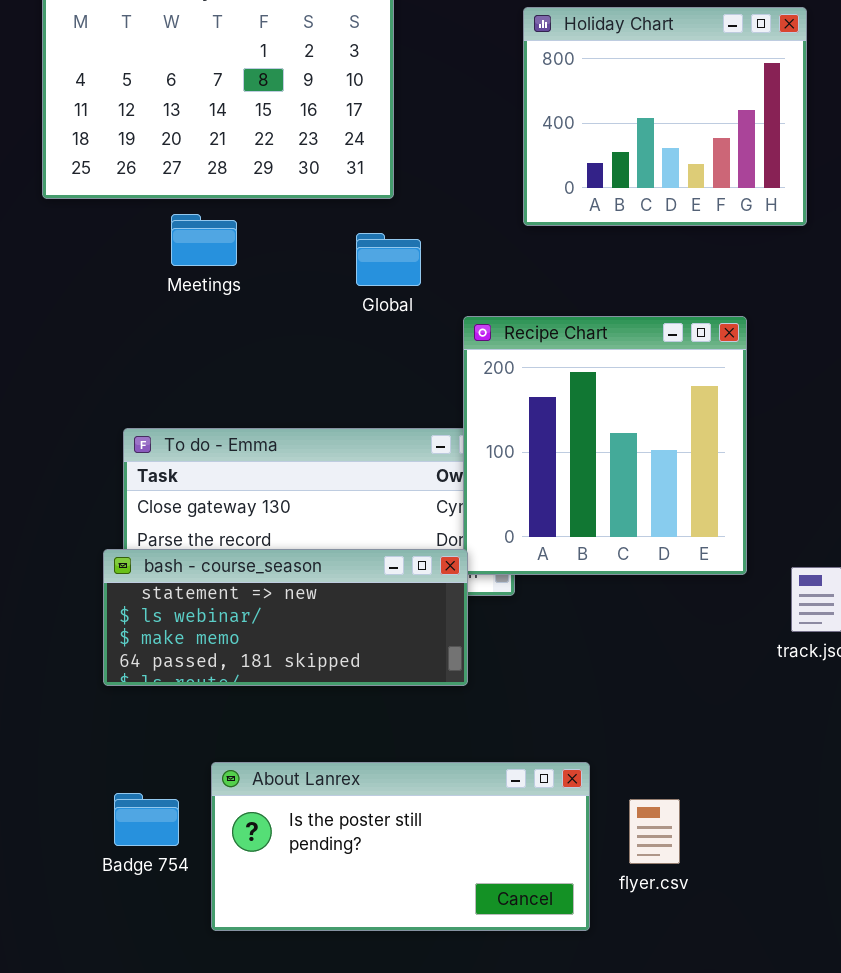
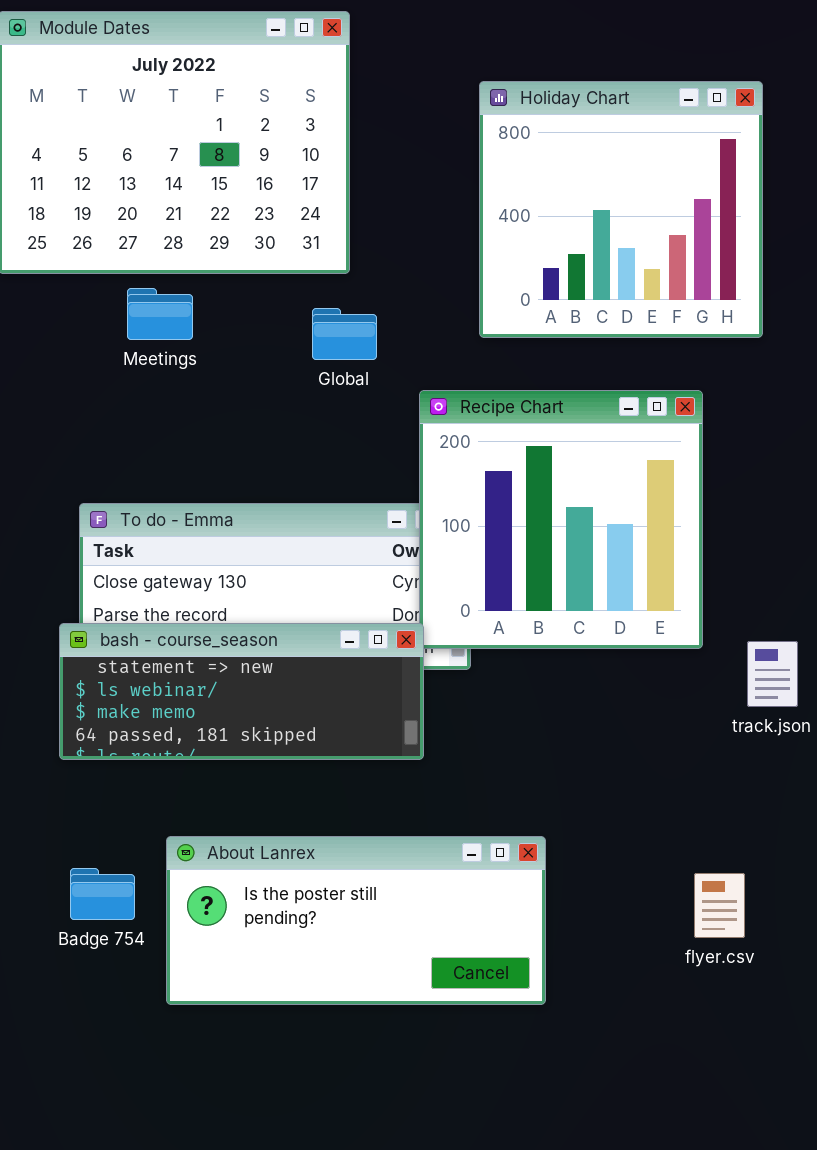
Holiday Chart: [523,7,807,226] -> [479,81,763,338], resized
flyer.csv: [629,799,680,864] -> [694,873,745,938], moved

